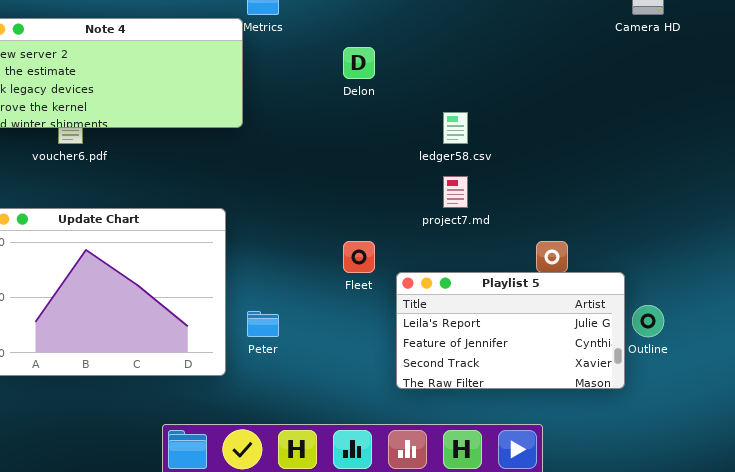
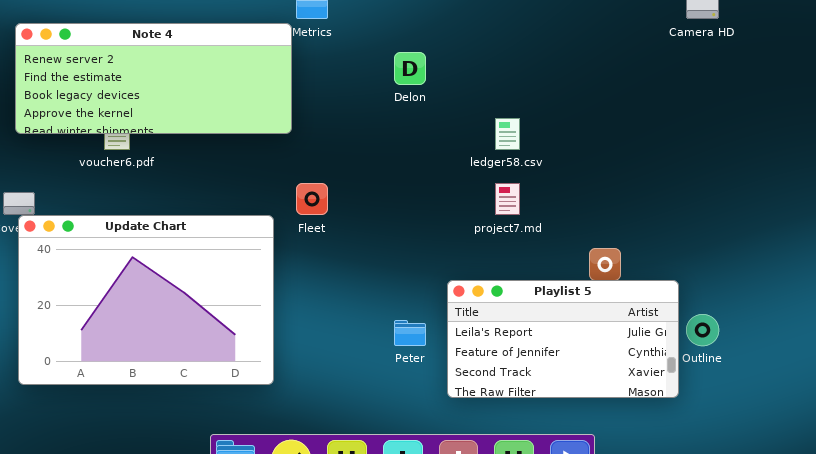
Fleet: [343,241,375,273] -> [296,183,328,215], moved
Peter: [247,311,279,337] -> [394,320,426,346], moved

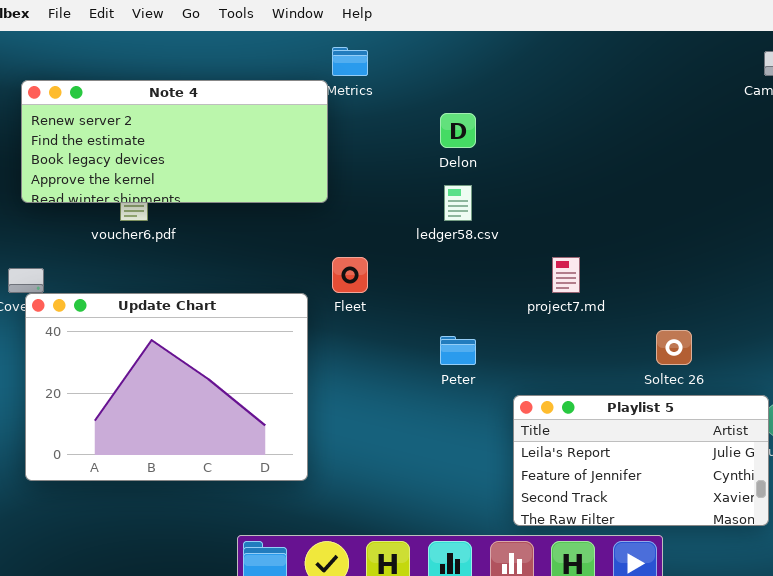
ledger58.csv: [495,118,520,150] -> [444,185,472,221], moved
Playlist 5: [447,280,679,398] -> [513,395,769,526], moved
Peter: [394,320,426,346] -> [440,336,476,365], moved

